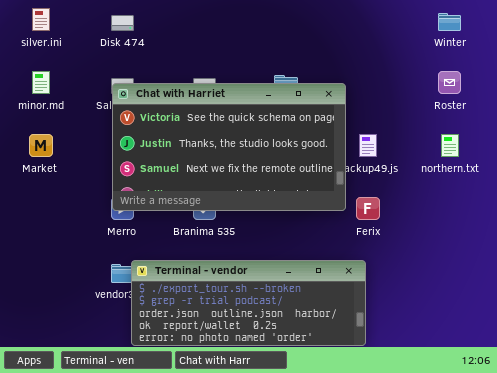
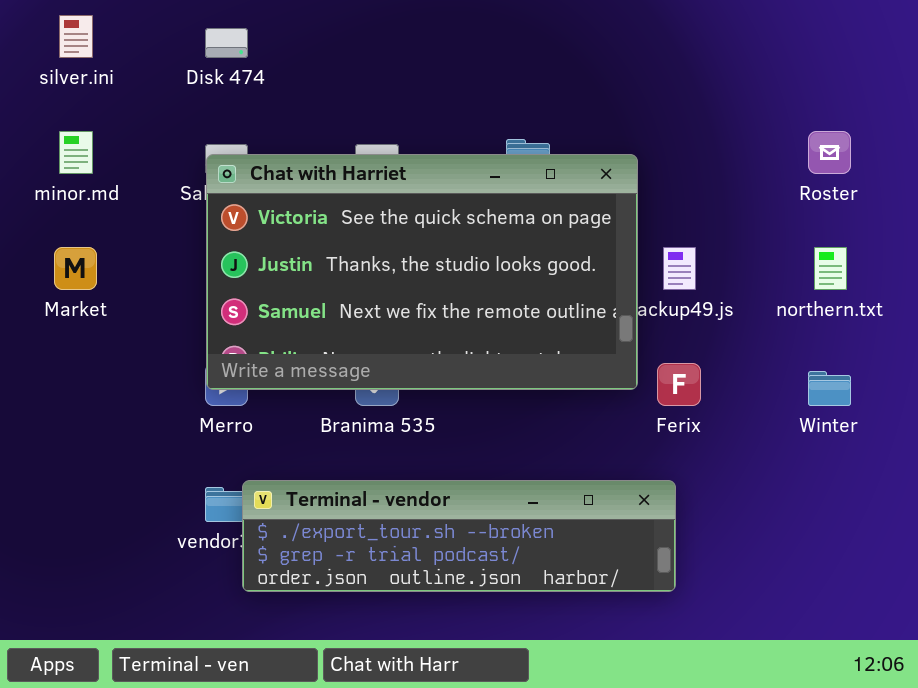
Winter: [438,13,461,31] -> [808,371,851,406], moved
Terminal - vendor: [131,260,366,346] -> [242,480,676,592], resized

